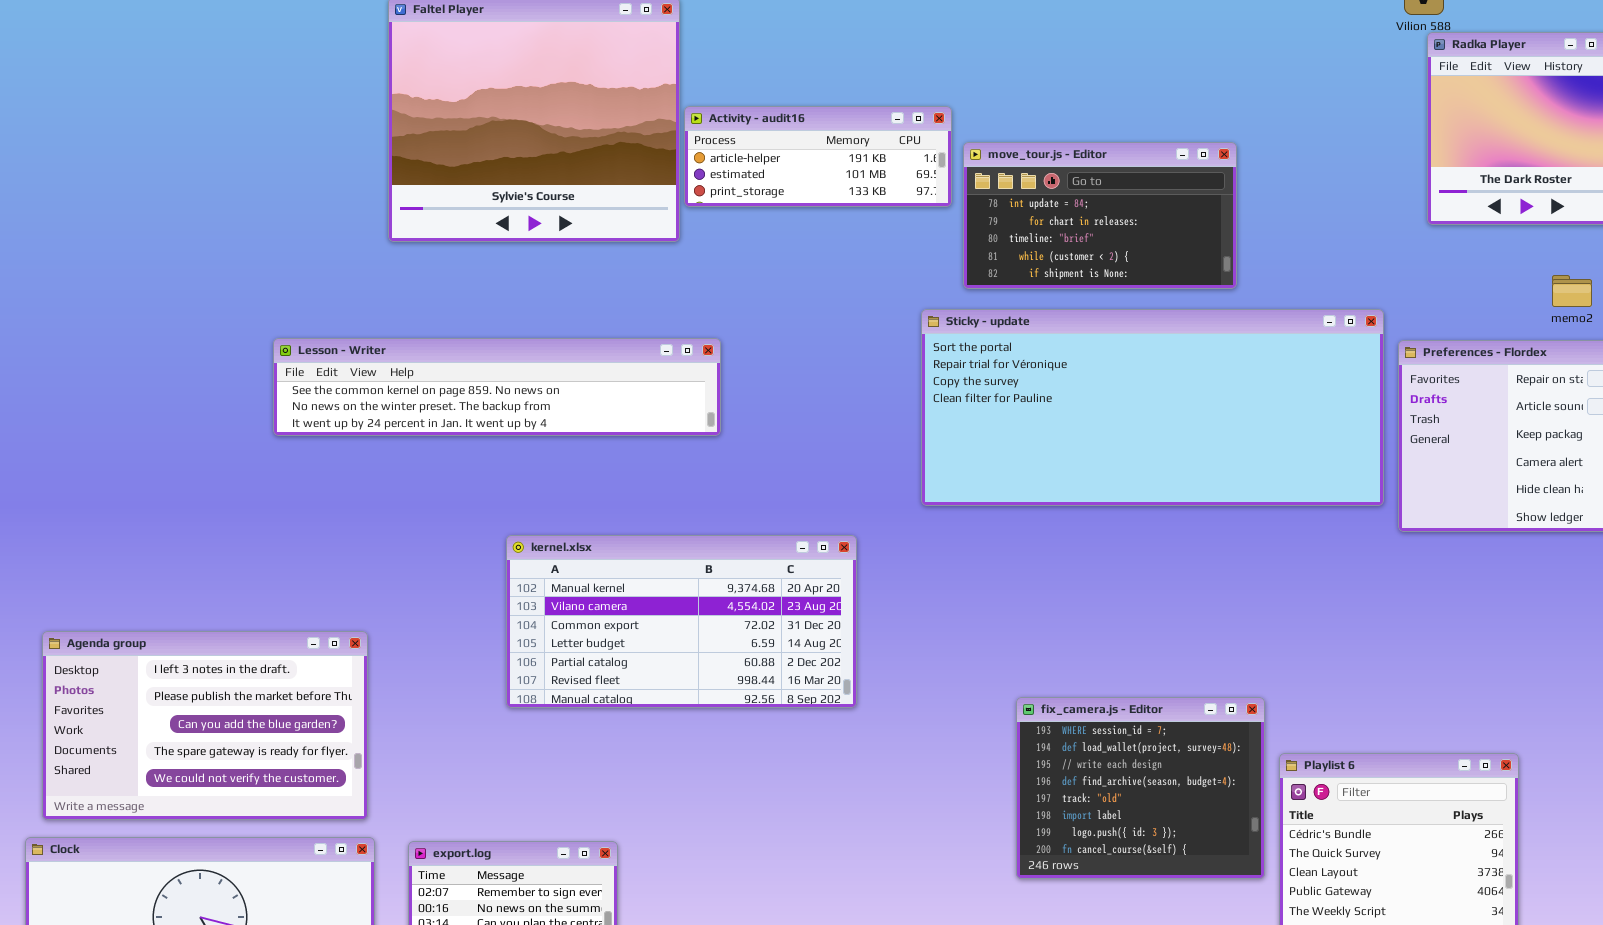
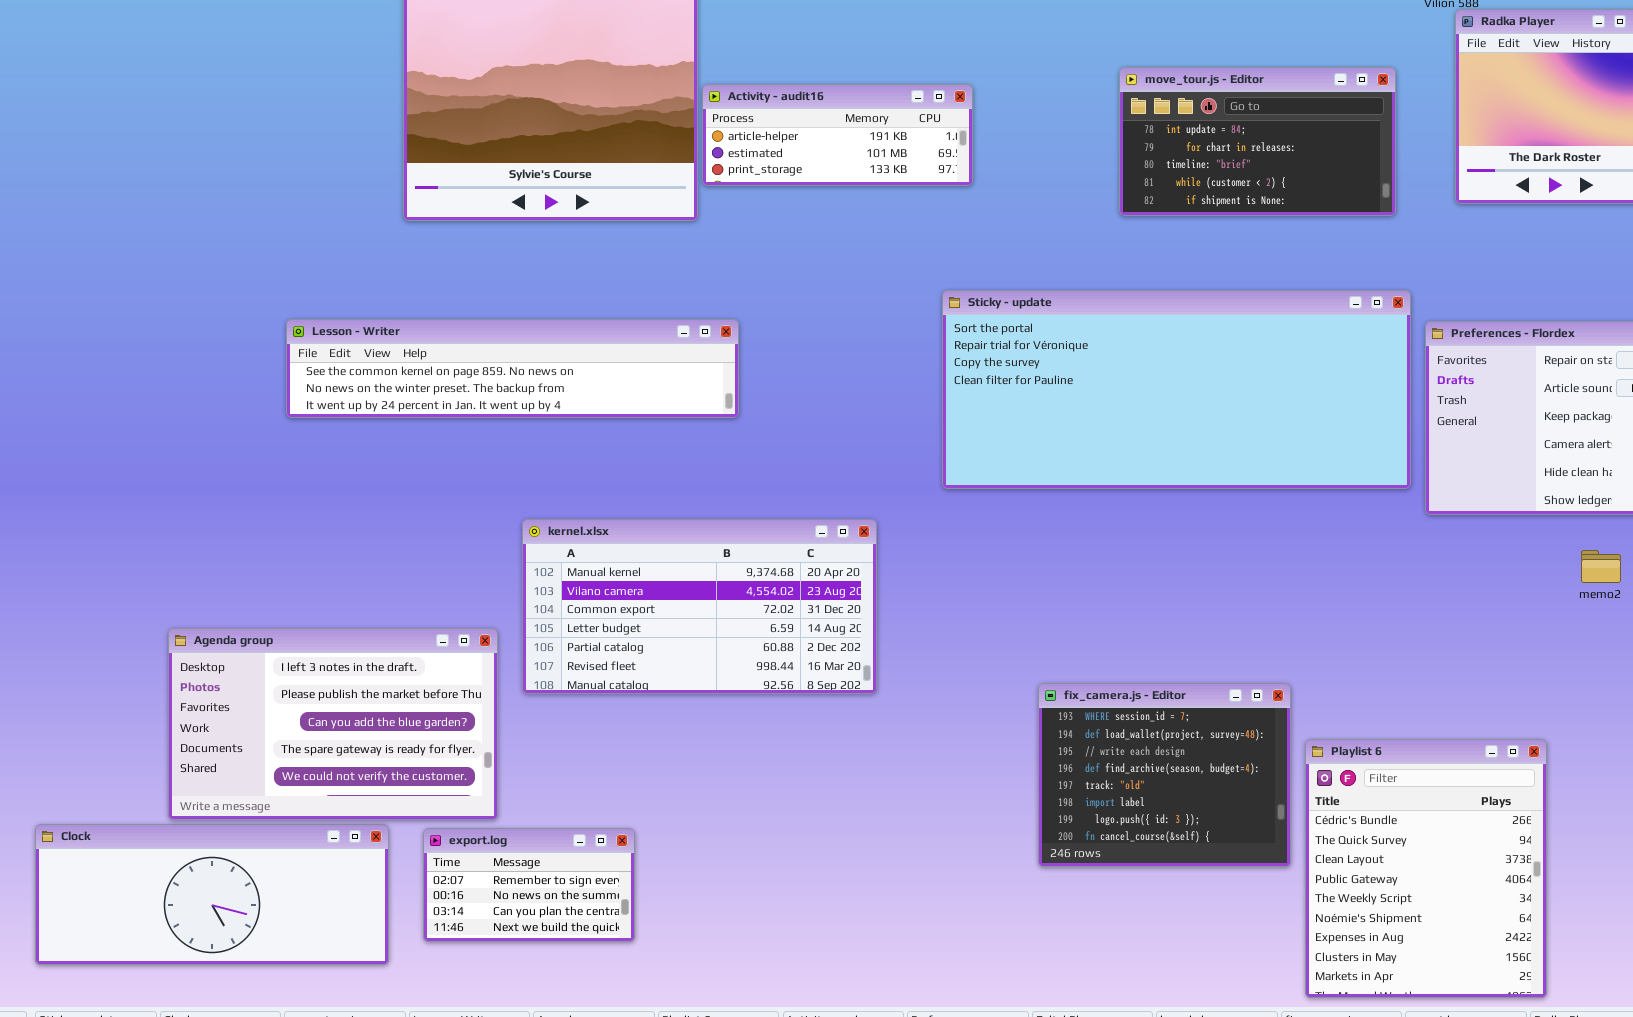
move_tour.js - Editor: [963,142,1237,289] -> [1119,67,1396,216], moved
memo2: [1552,275,1592,307] -> [1581,550,1621,583], moved
Agenda group: [42,631,368,820] -> [168,628,498,820], moved

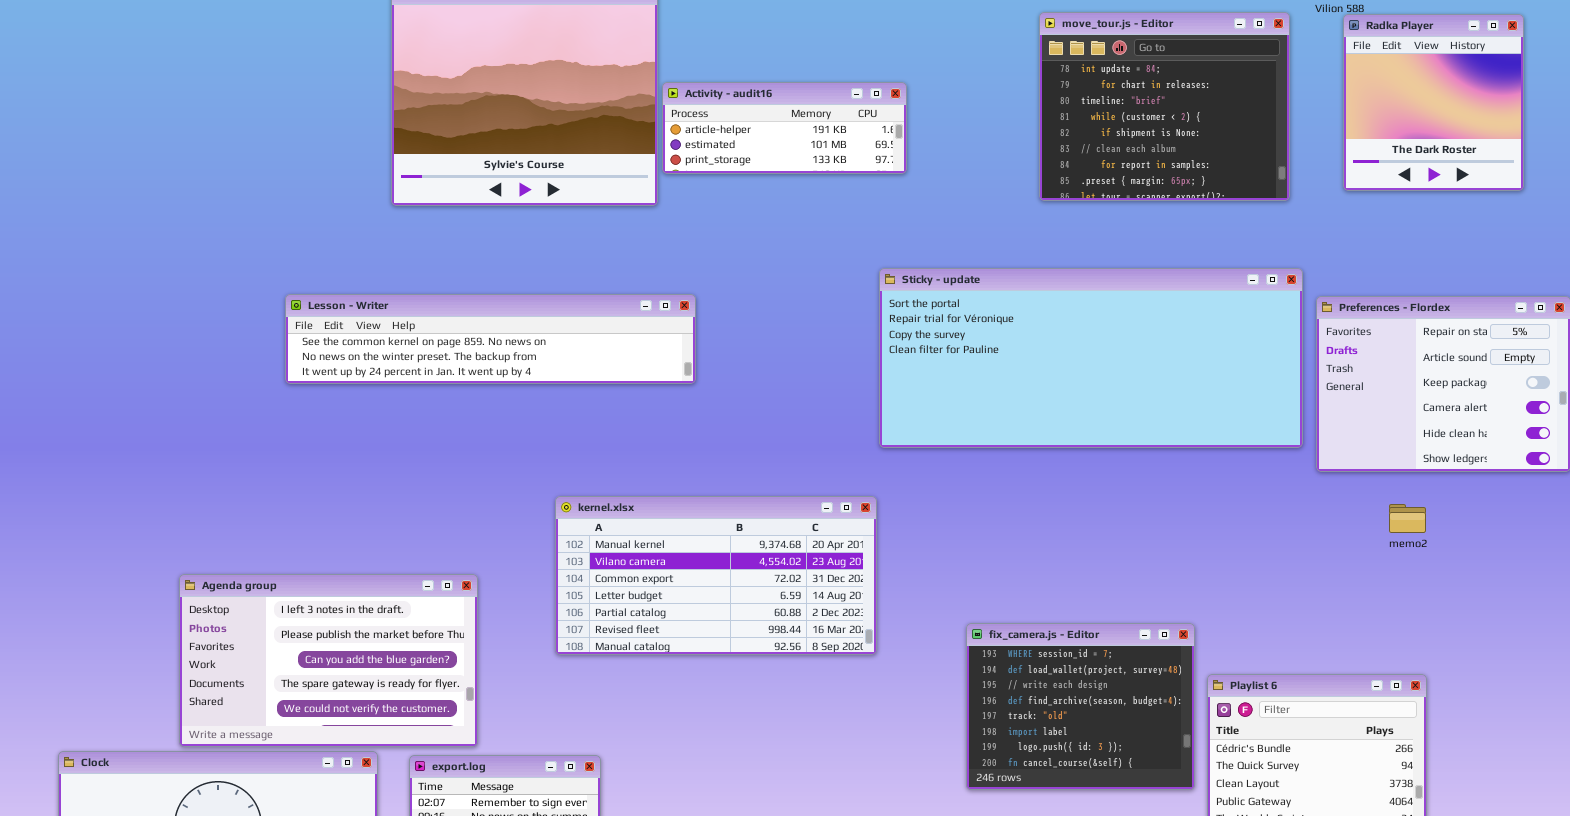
move_tour.js - Editor: [1119,67,1396,216] -> [1039,12,1290,201], resized
kernel.xlsx: [522,519,877,694] -> [555,496,877,655], moved
memo2: [1581,550,1621,583] -> [1389,504,1426,533], moved

